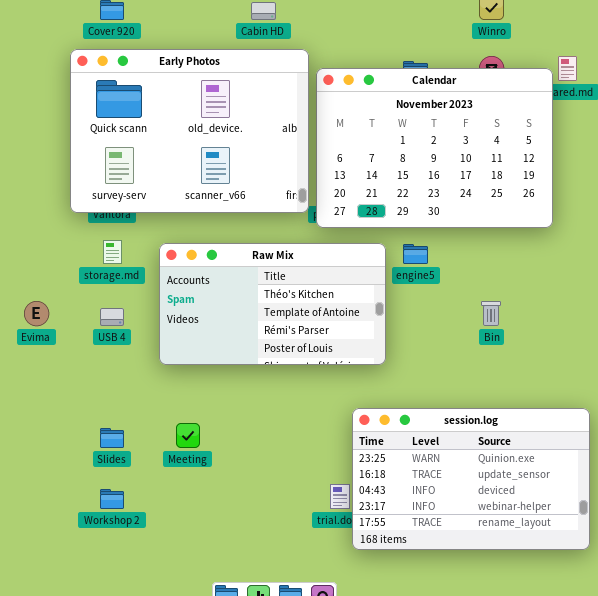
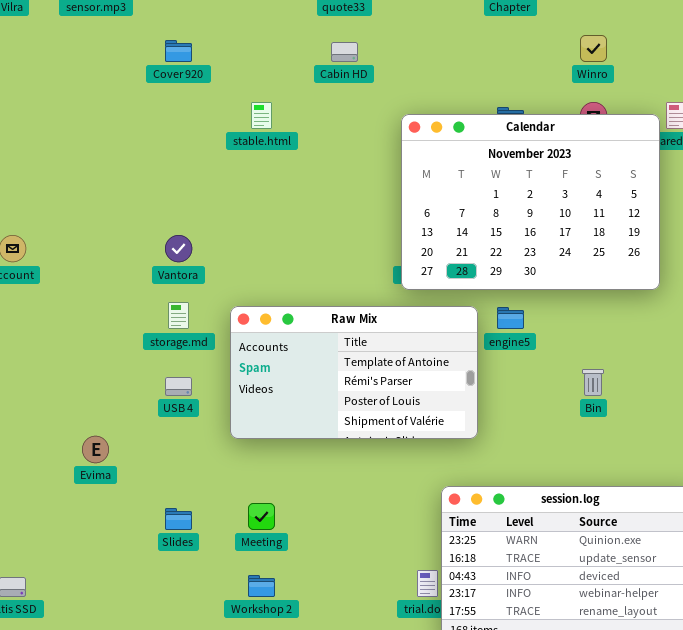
Early Photos: [70,49,309,213] -> none, closed
Raw Mix: [159,243,386,365] -> [230,306,478,439], scrolled down 1 row
Evima: [24,301,49,326] -> [82,436,109,463], moved
Workshop 2: [100,489,124,509] -> [248,575,275,597], moved

